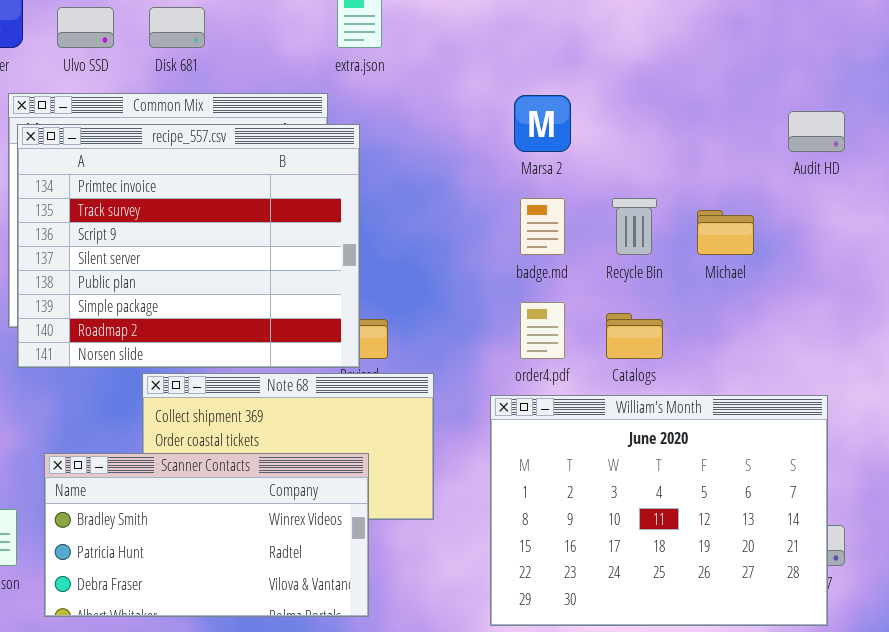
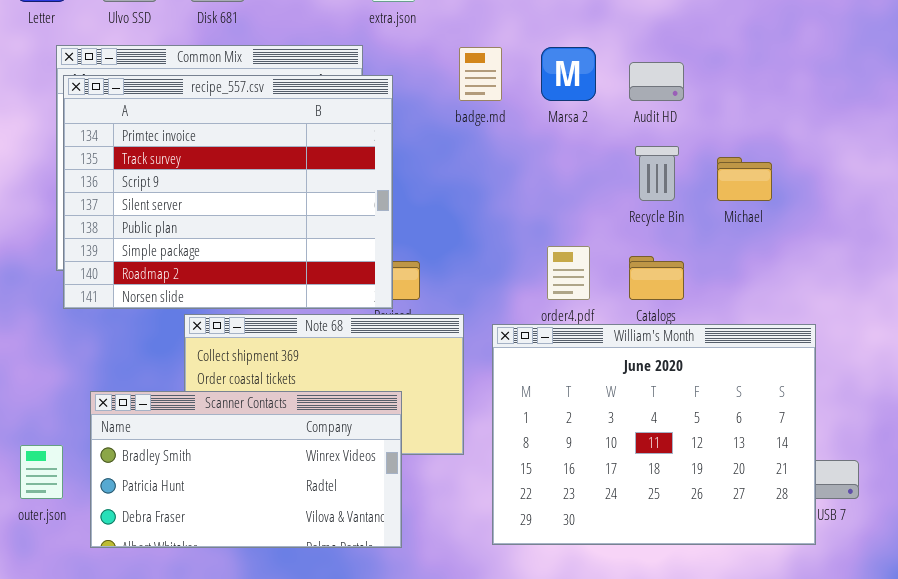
Audit HD: [788,111,845,152] -> [629,62,684,101], moved
badge.md: [520,198,565,255] -> [459,47,502,101], moved
William's Month: [490,395,828,626] -> [492,324,816,545], moved

